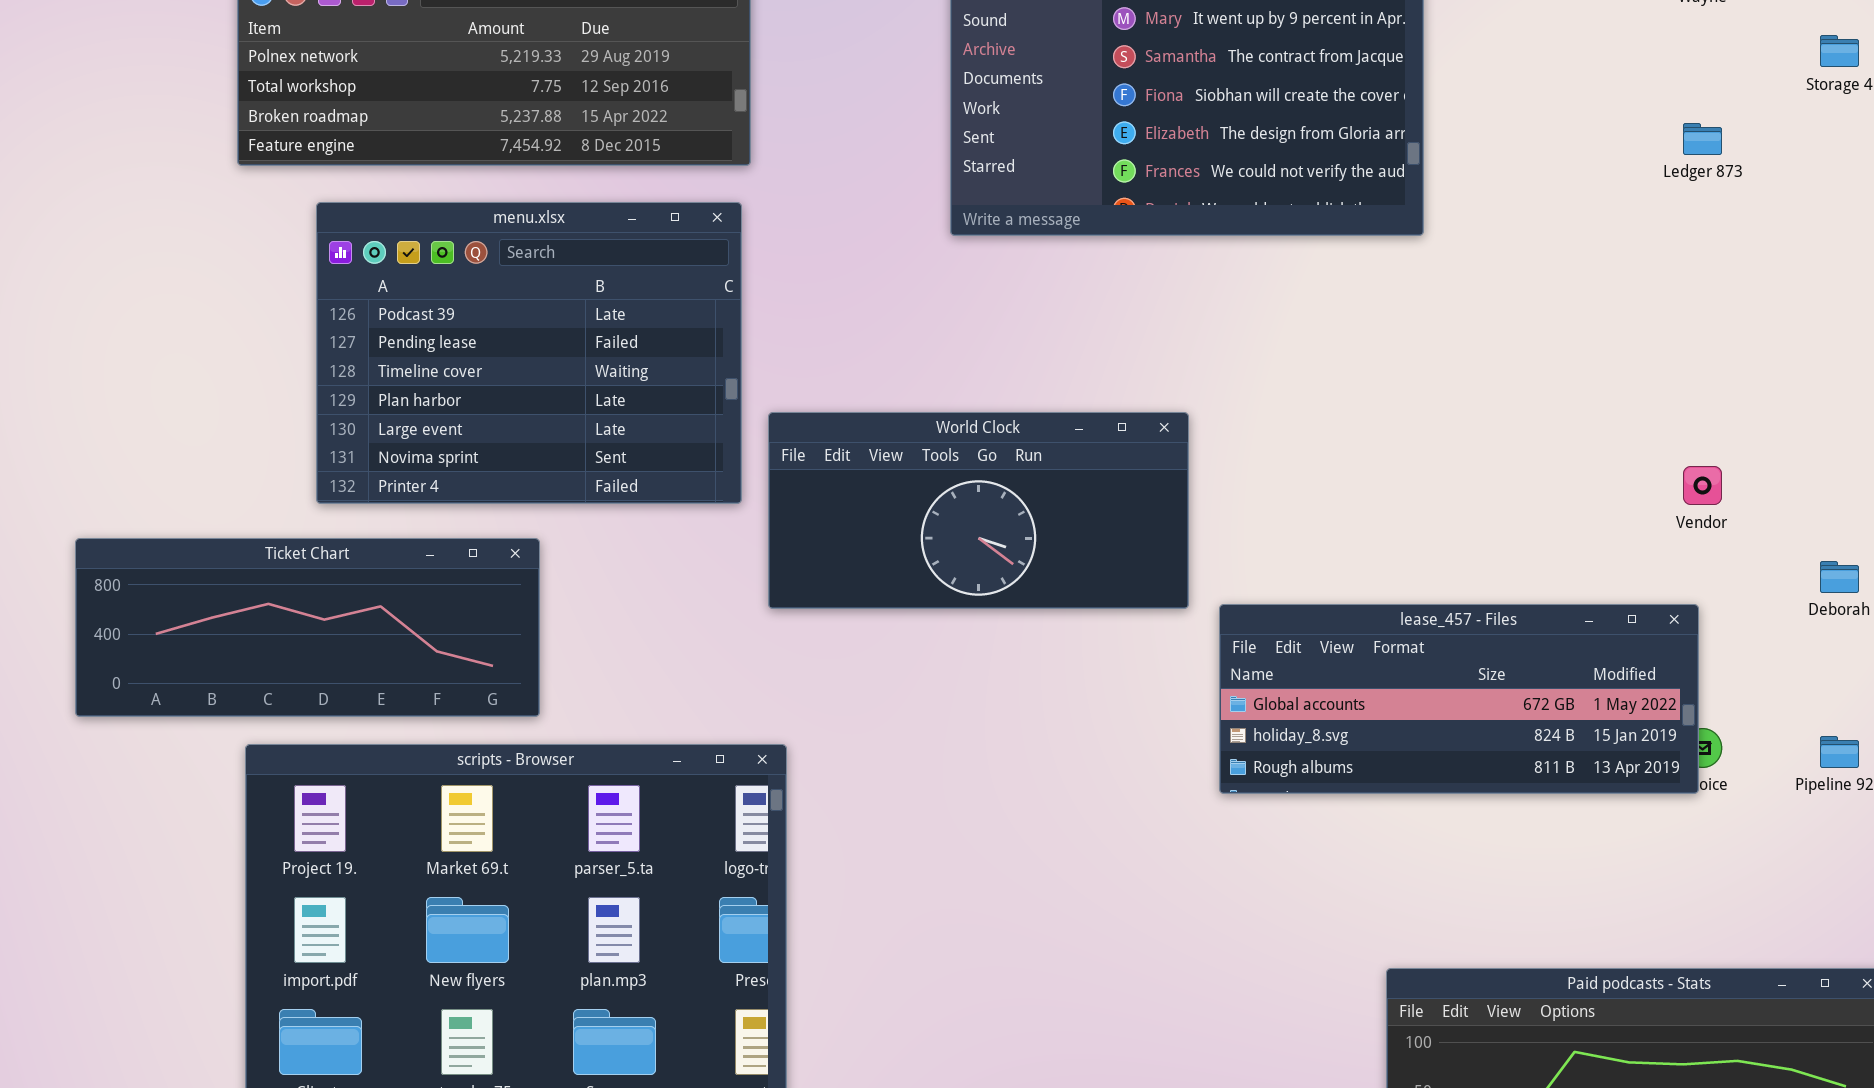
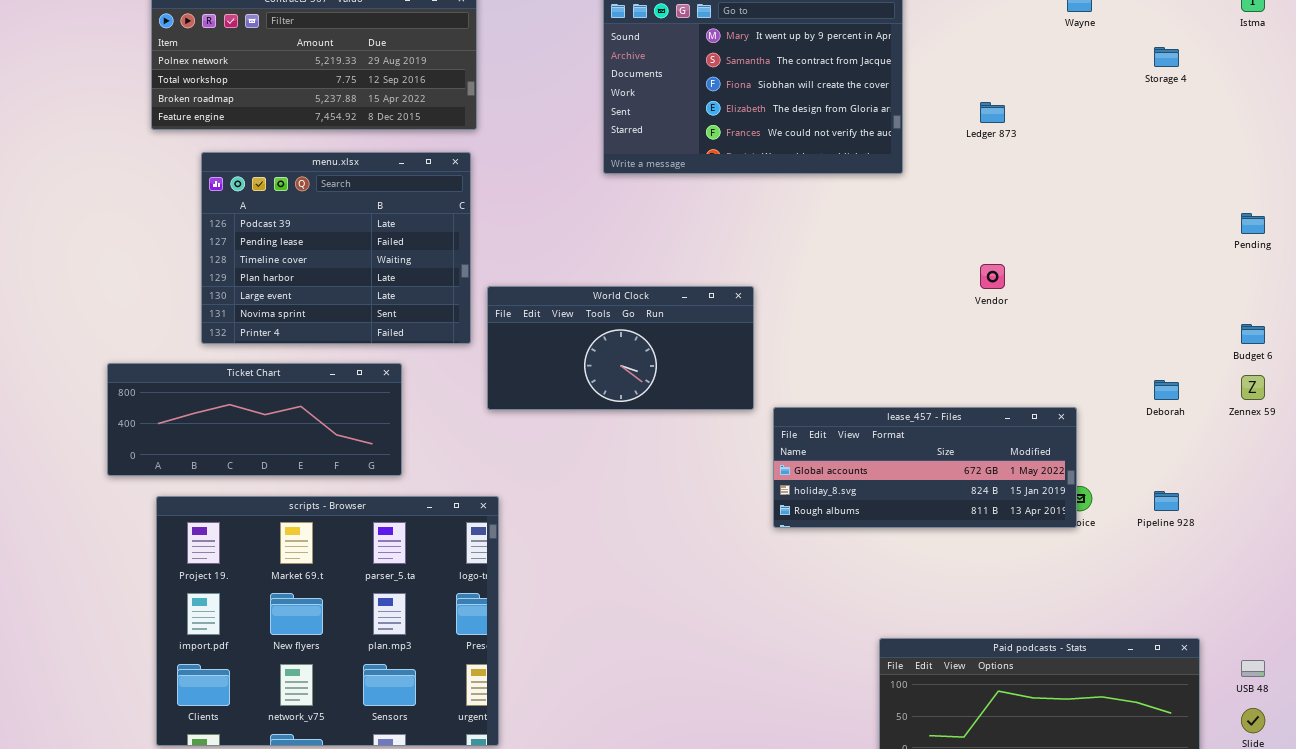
Ledger 873: [1683,123,1722,155] -> [980,102,1005,123], moved
Vendor: [1683,466,1722,505] -> [980,264,1005,289], moved
Ticket Chart: [75,538,540,717] -> [107,363,402,476], moved

